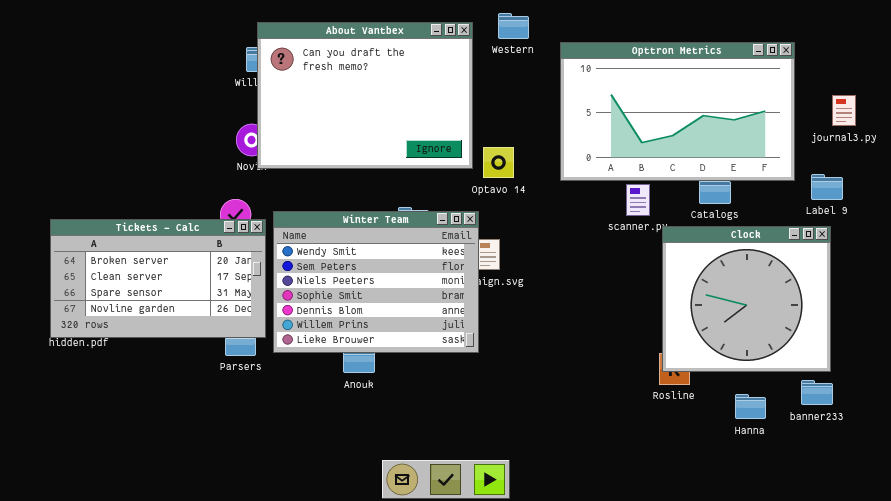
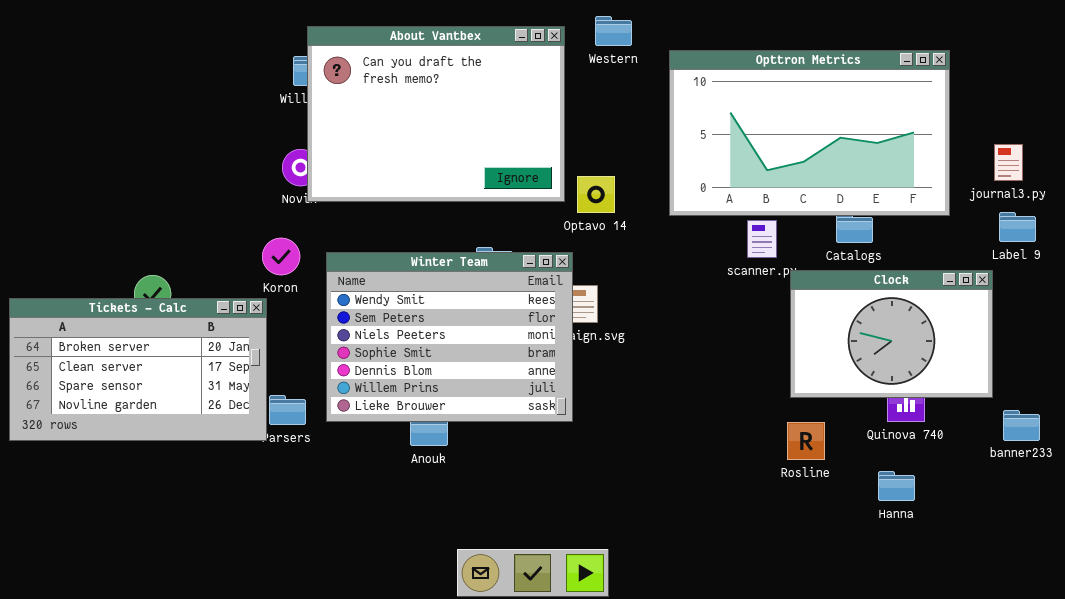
journal3.py: [832,95,856,126] -> [994,144,1023,181], moved
Label 9: [811,174,843,200] -> [999,212,1036,242], moved
Tickets - Calc: [50,219,266,338] -> [9,298,267,441], moved
Clock: [662,226,831,372] -> [790,270,993,398], resized
banner233: [801,380,833,405] -> [1003,410,1040,441], moved

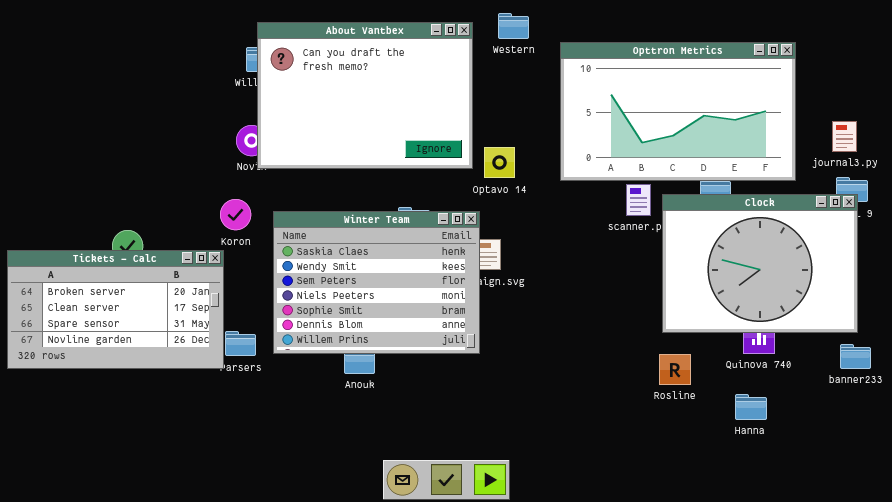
Winter Team: [326,252,573,422] -> [273,211,480,354], scrolled up 1 row
Clock: [790,270,993,398] -> [662,194,858,333], resized

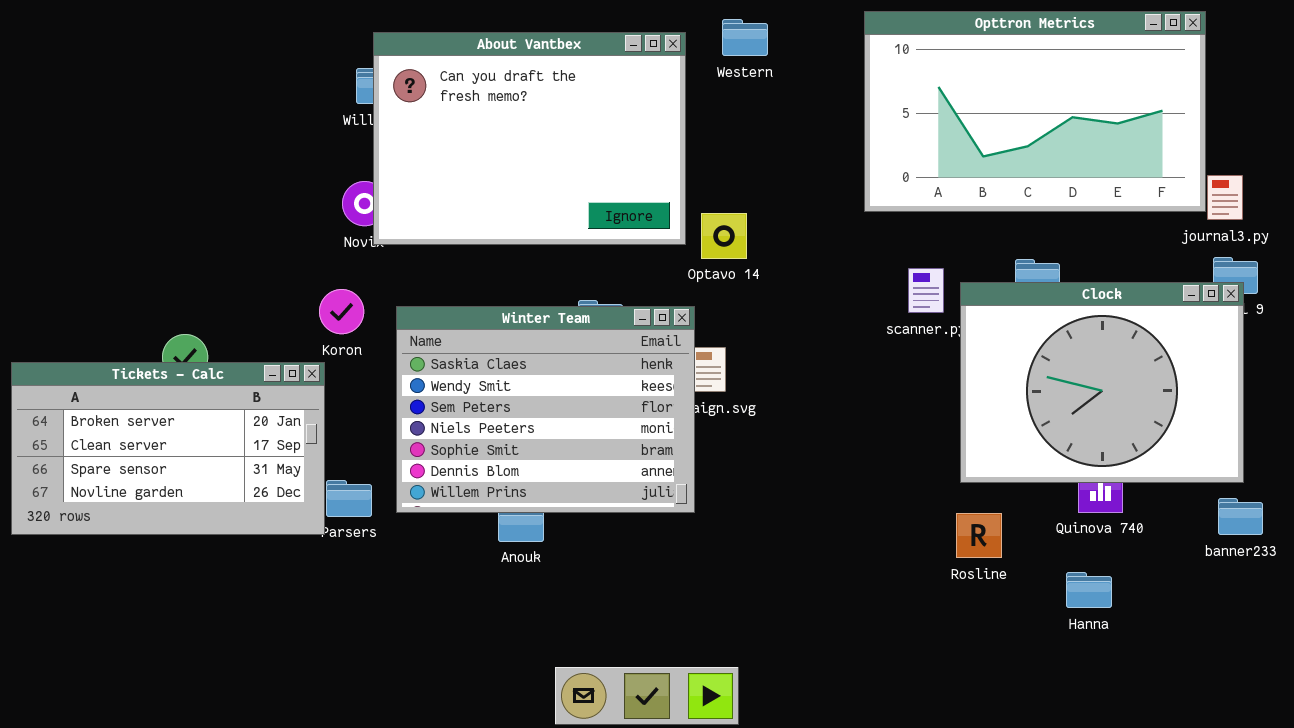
Opttron Metrics: [560,42,796,181] -> [864,11,1206,212], moved

